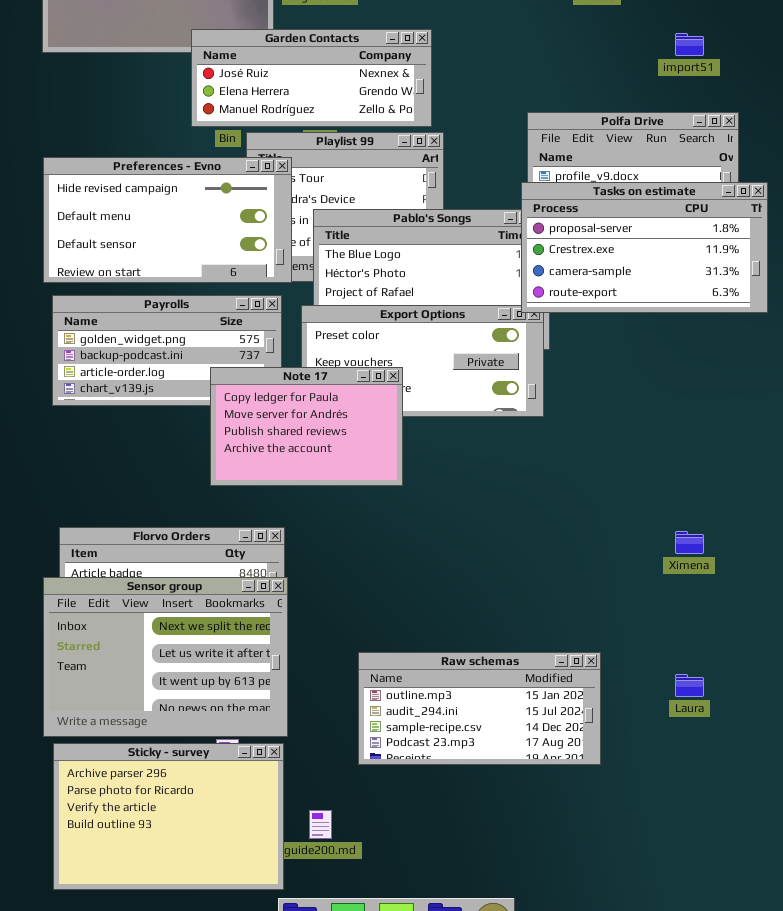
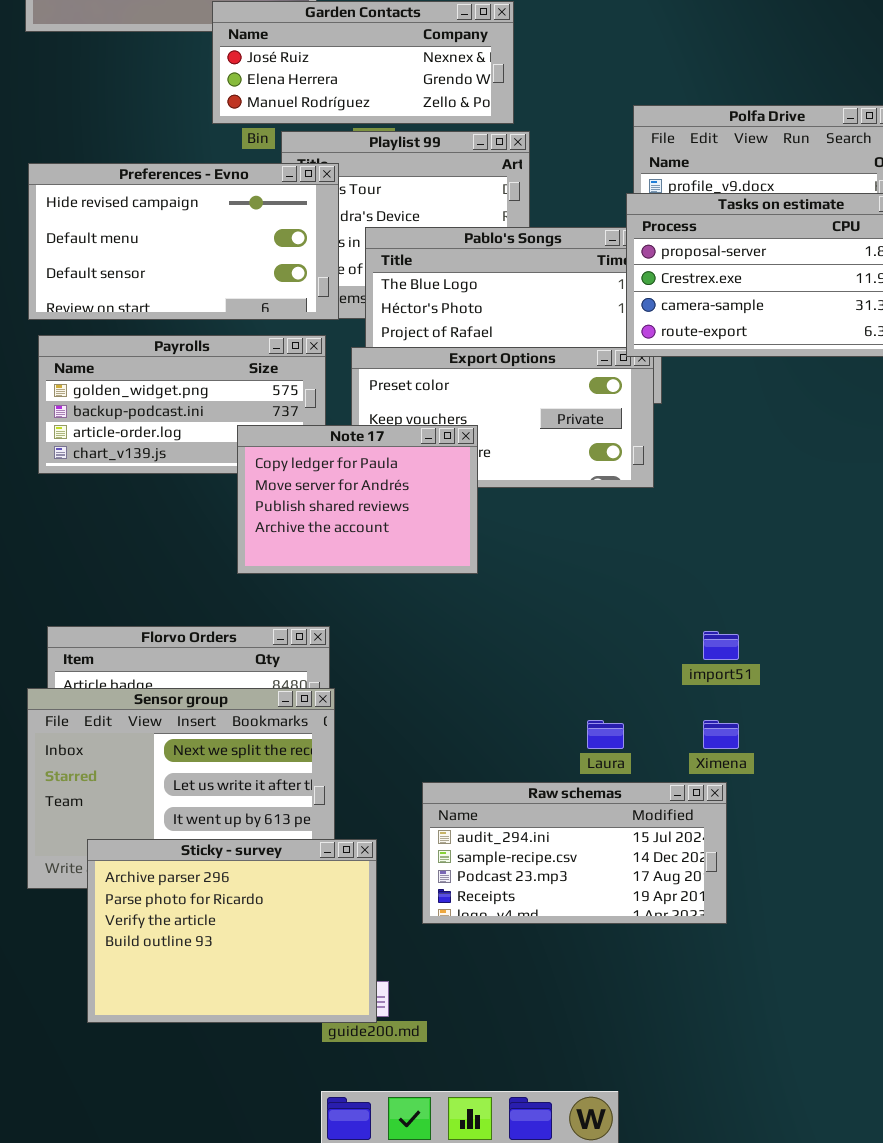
import51: [675,33,704,56] -> [703,631,739,660], moved
Ximena: [675,531,704,554] -> [703,720,739,749], moved
Raw schemas: [358,652,601,765] -> [422,782,727,924], scrolled down 1 row
Laura: [675,674,704,697] -> [587,720,624,749], moved
Sticky - survey: [53,743,284,890] -> [87,839,377,1023], moved

